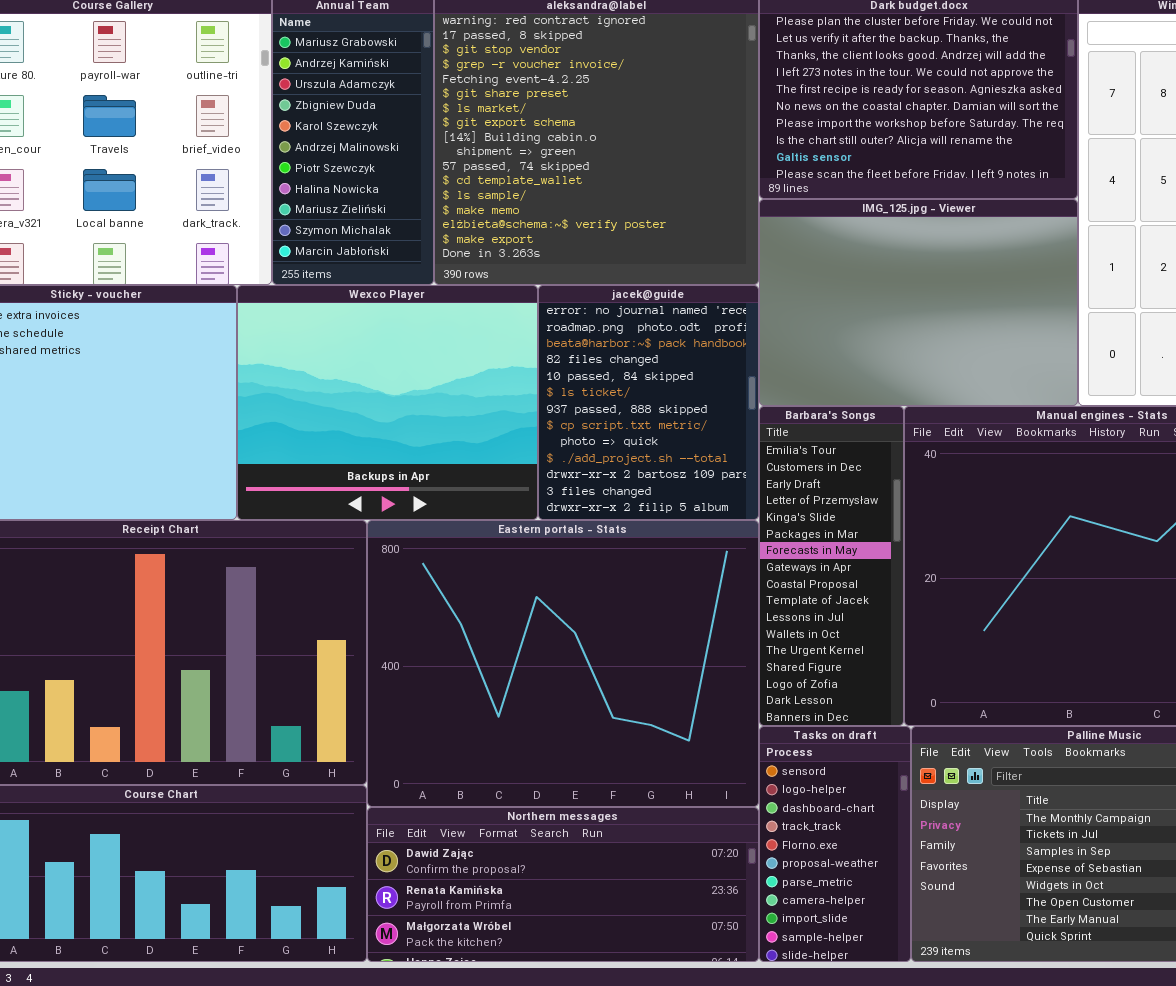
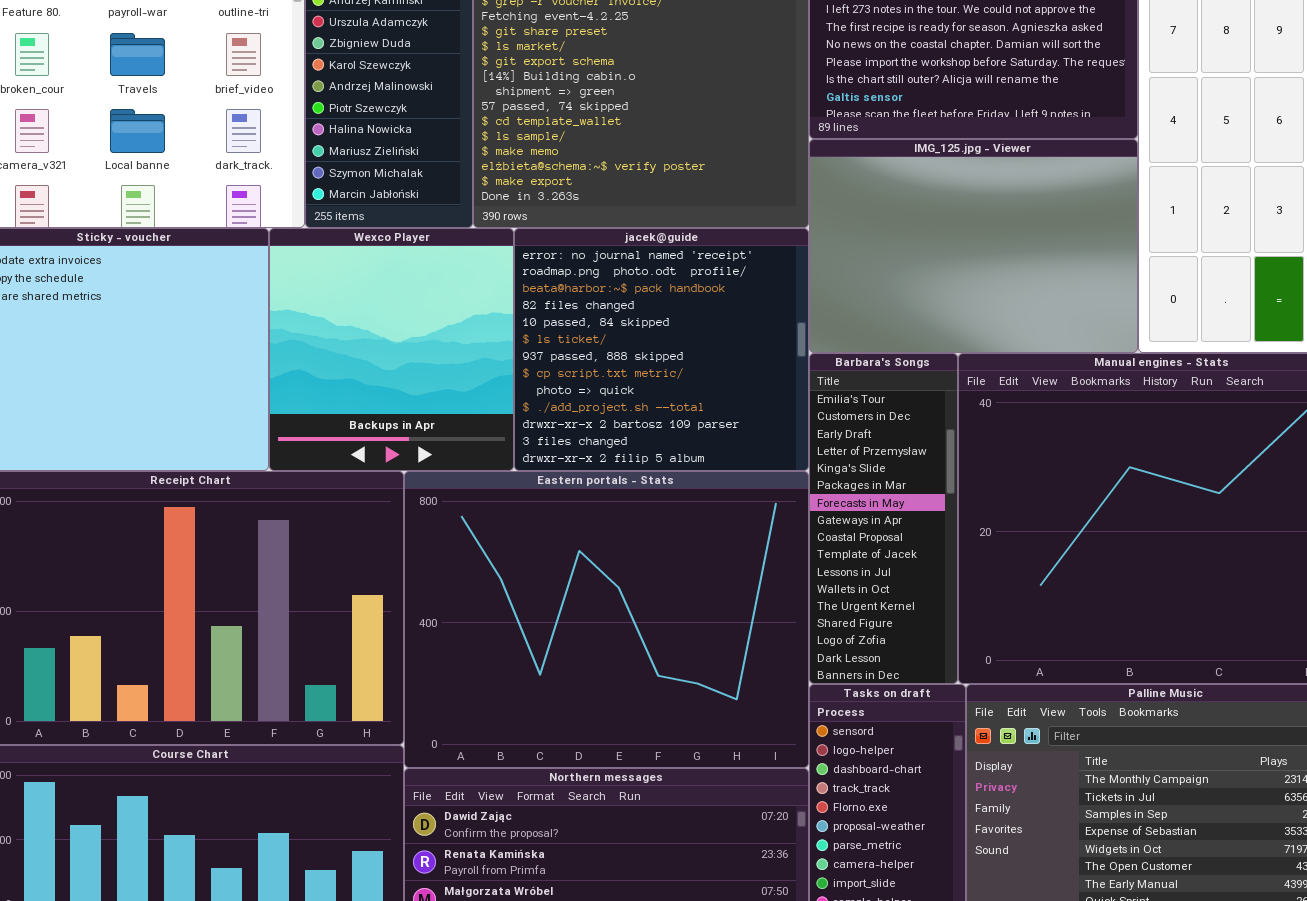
Wexco Player: [237,285,538,520] -> [269,228,514,471], resized
jacek@guide: [538,285,759,520] -> [514,228,809,471], resized

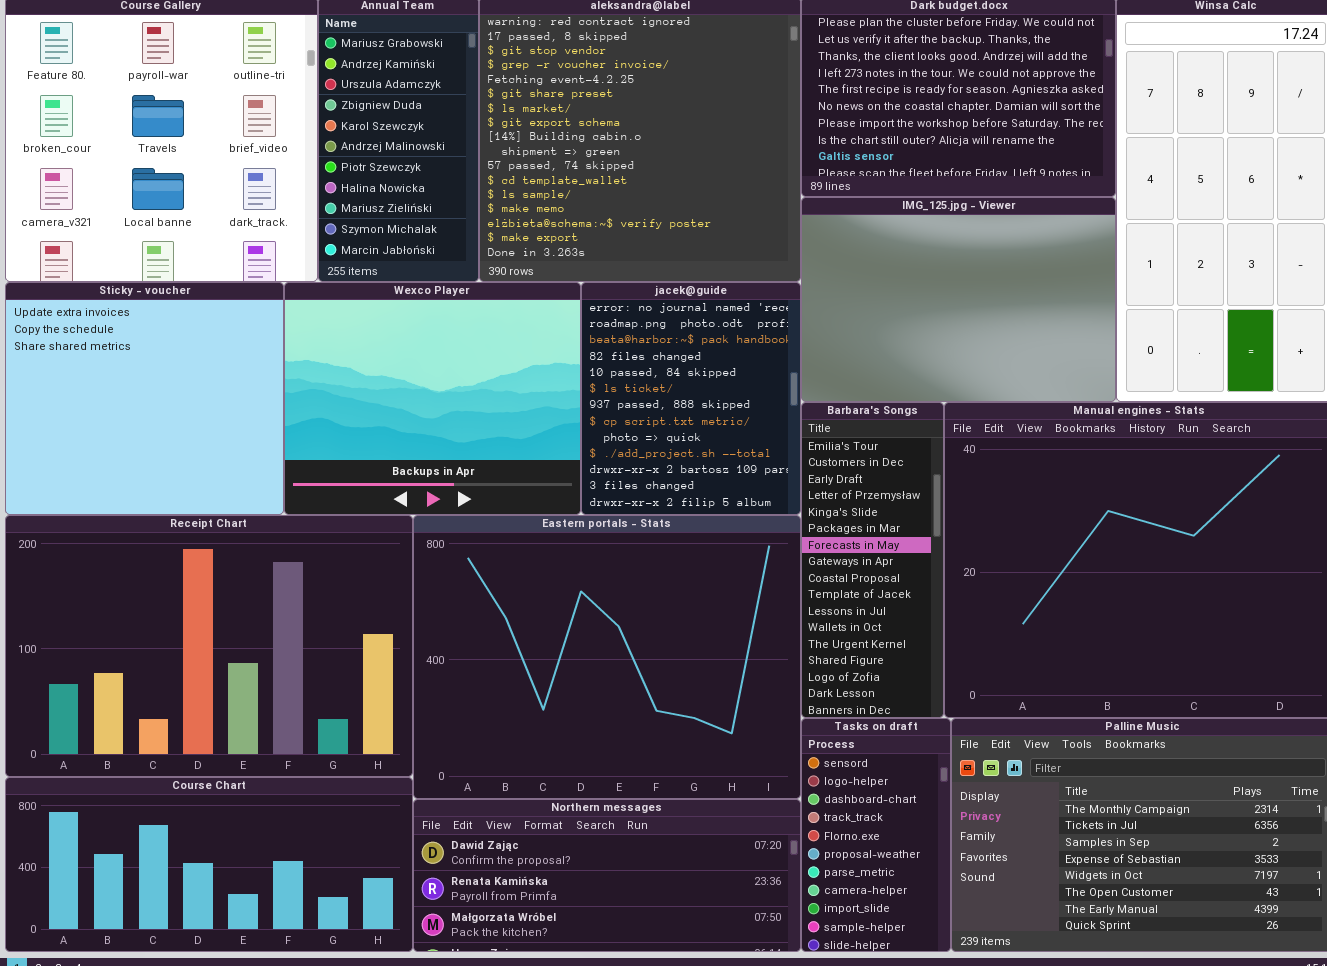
Wexco Player: [269,228,514,471] -> [284,282,581,515], resized
jacek@guide: [514,228,809,471] -> [581,282,801,515], resized

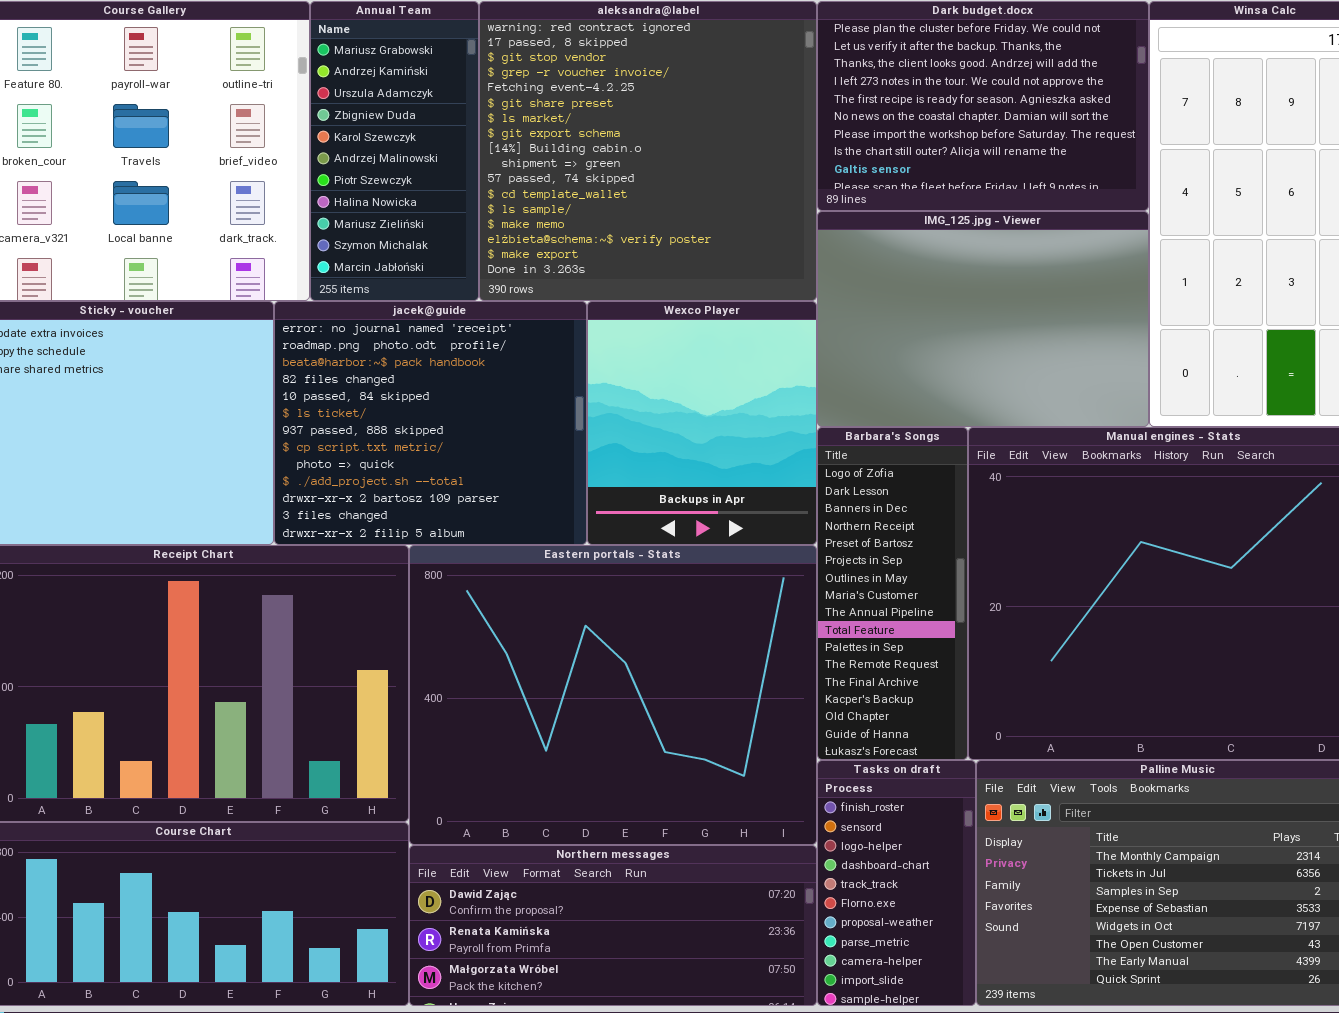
Wexco Player: [284,282,581,515] -> [587,301,817,545], moved, resized
jacek@guide: [581,282,801,515] -> [274,301,587,545], moved, resized
Barbara's Songs: [801,402,944,718] -> [817,427,968,760], scrolled down 14 rows
Tasks on draft: [801,718,951,952] -> [817,760,976,1006], scrolled up 1 row

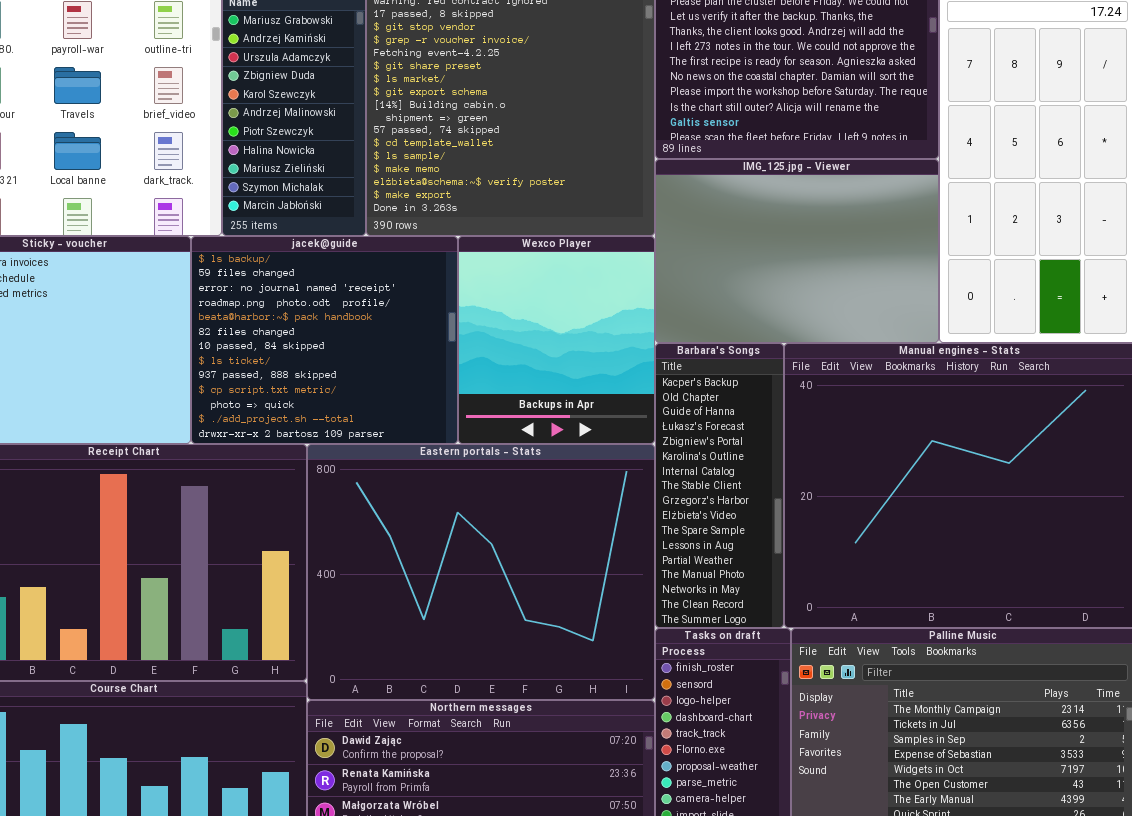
jacek@guide: [274,301,587,545] -> [191,236,458,444], scrolled up 2 rows
Barbara's Songs: [817,427,968,760] -> [655,343,784,628], scrolled down 13 rows

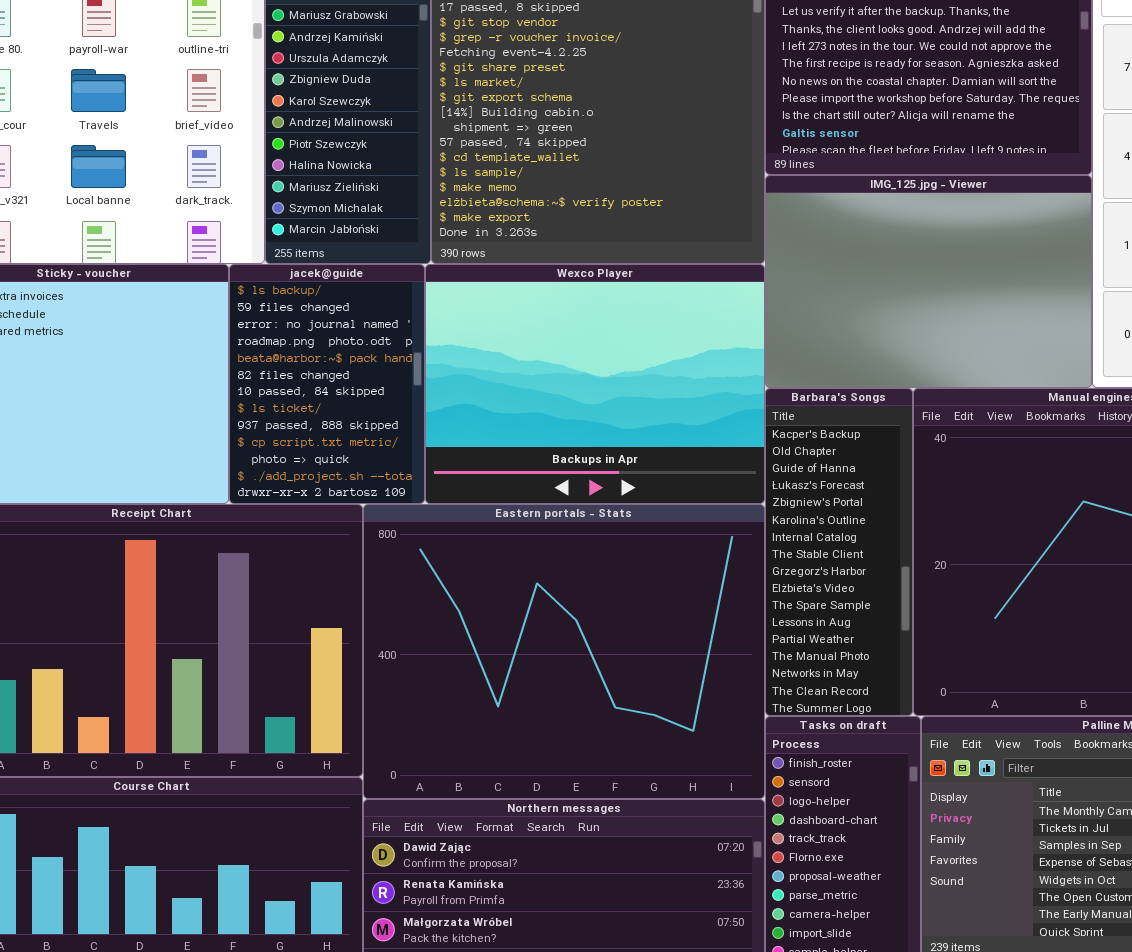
jacek@guide: [191,236,458,444] -> [229,264,425,504], resized
Wexco Player: [458,236,655,444] -> [425,264,765,504], resized

